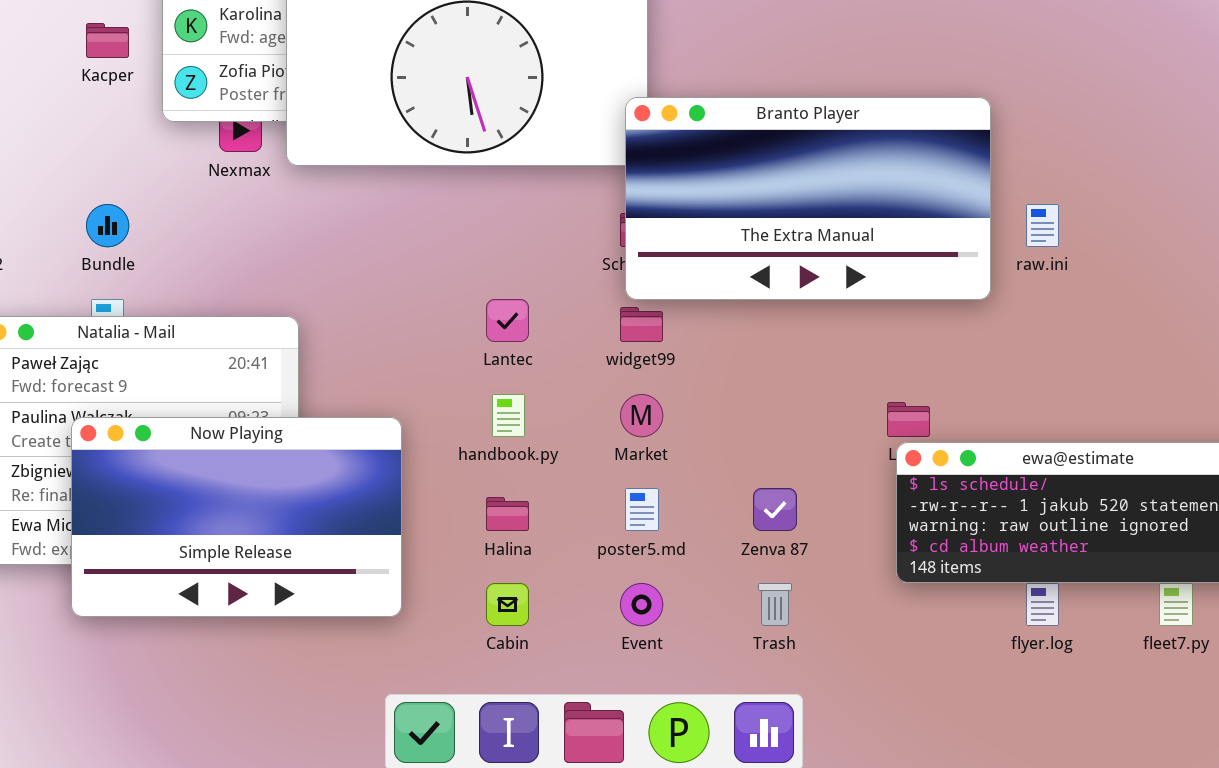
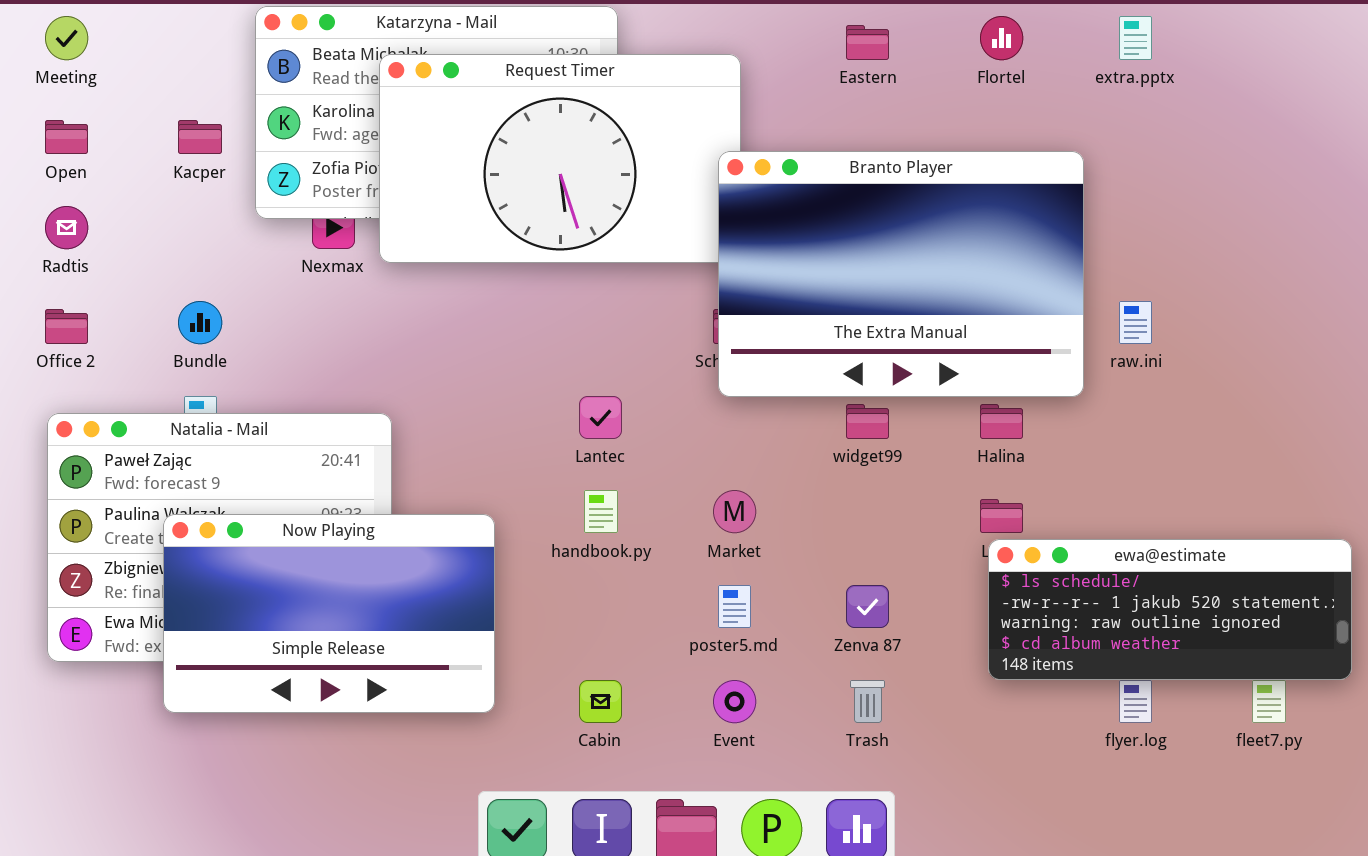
Branto Player: [625,97,991,300] -> [718,151,1084,397], resized
widget99: [620,307,663,342] -> [846,404,889,439], moved
Halina: [486,497,529,531] -> [980,404,1023,439], moved

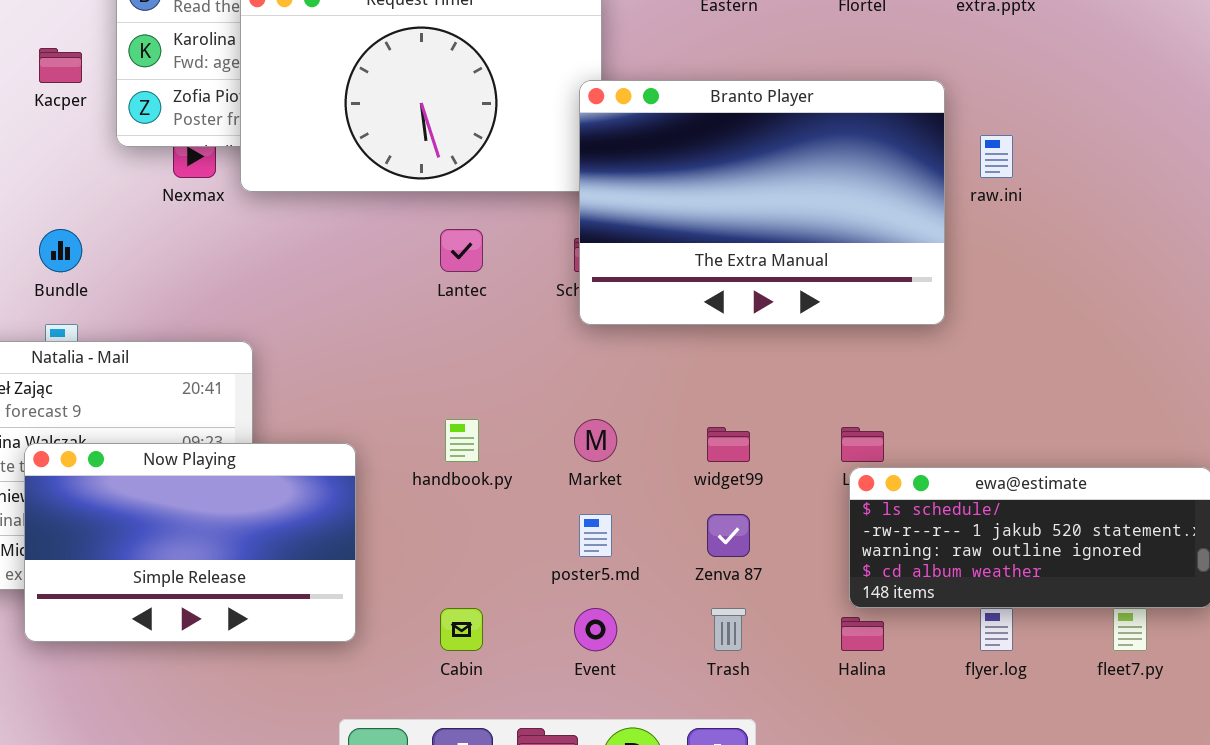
raw.ini: [1119,301,1152,344] -> [980,135,1013,178], moved
Lantec: [579,396,622,439] -> [440,229,483,272], moved
widget99: [846,404,889,439] -> [707,427,750,462], moved
Halina: [980,404,1023,439] -> [841,617,884,651], moved

